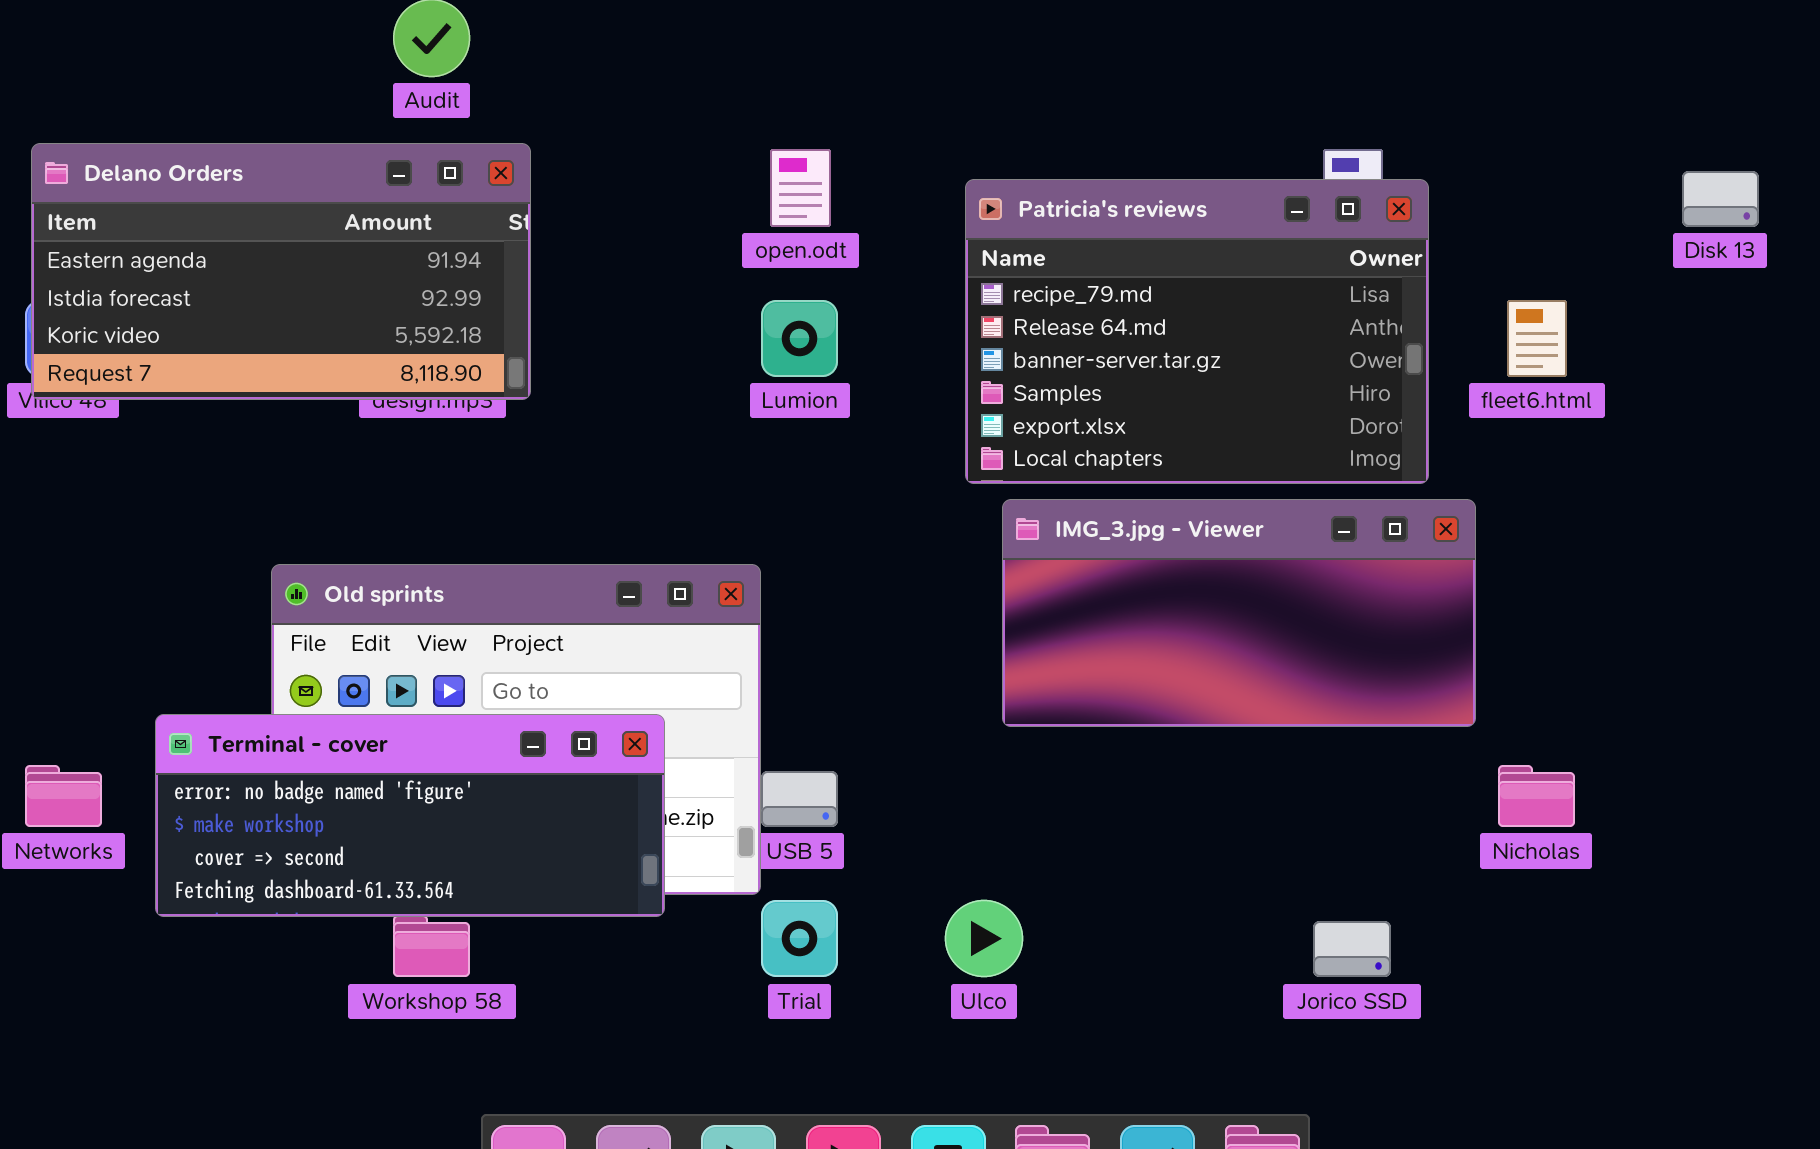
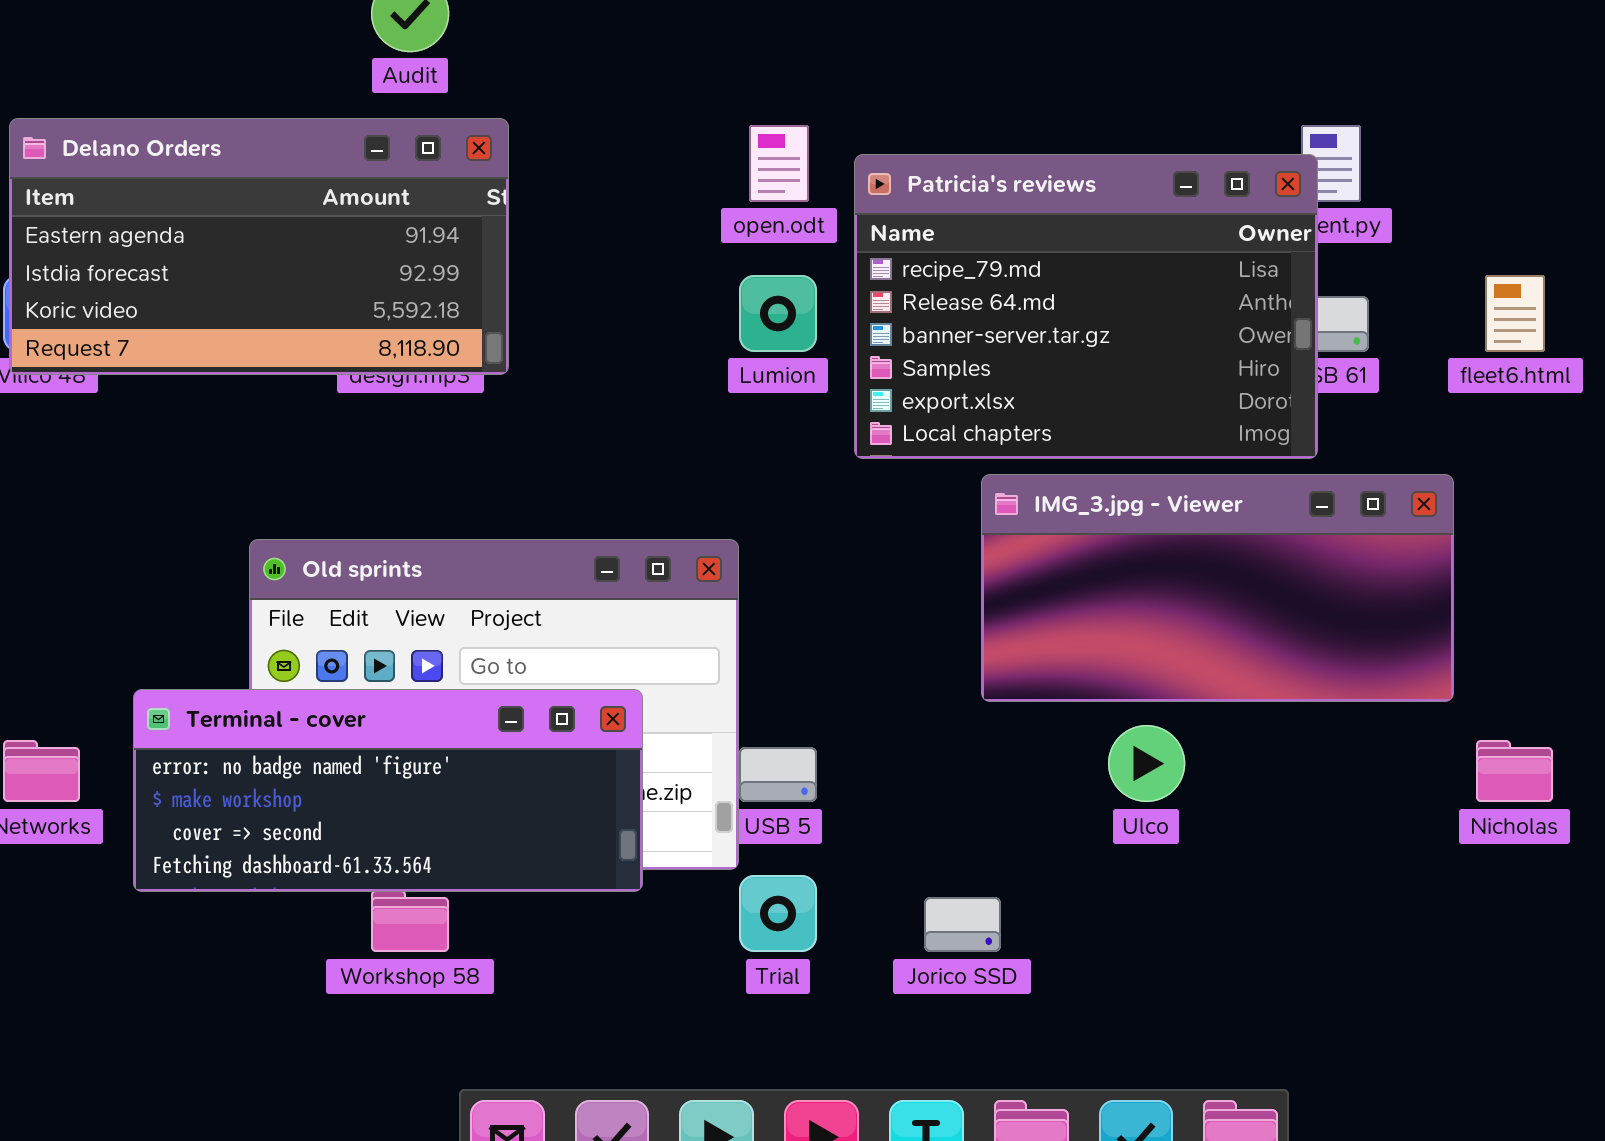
Patricia's reviews: [965,179,1429,484] -> [854,154,1318,459], moved
Ulco: [945,900,1023,977] -> [1108,725,1185,802], moved
Jorico SSD: [1313,921,1391,977] -> [924,897,1001,952], moved

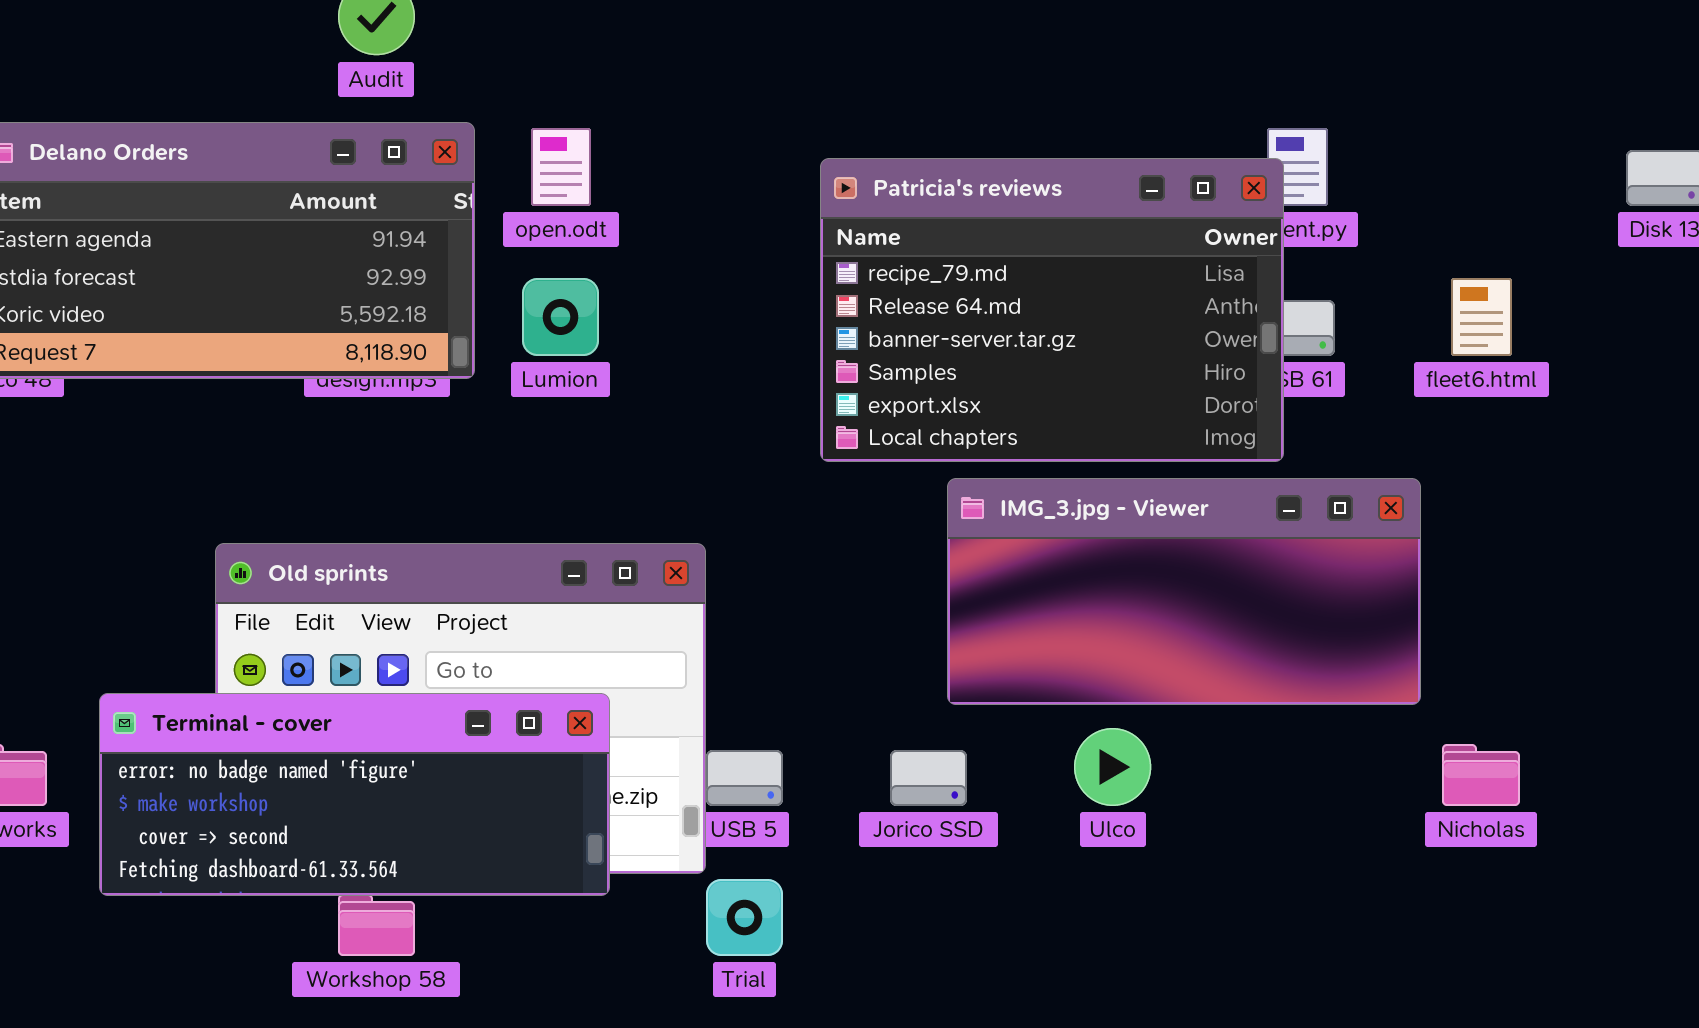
open.odt: [749,125,809,202] -> [531,128,591,206], moved
Lumion: [739,275,817,352] -> [522,278,599,356], moved
Jorico SSD: [924,897,1001,952] -> [890,750,967,806], moved

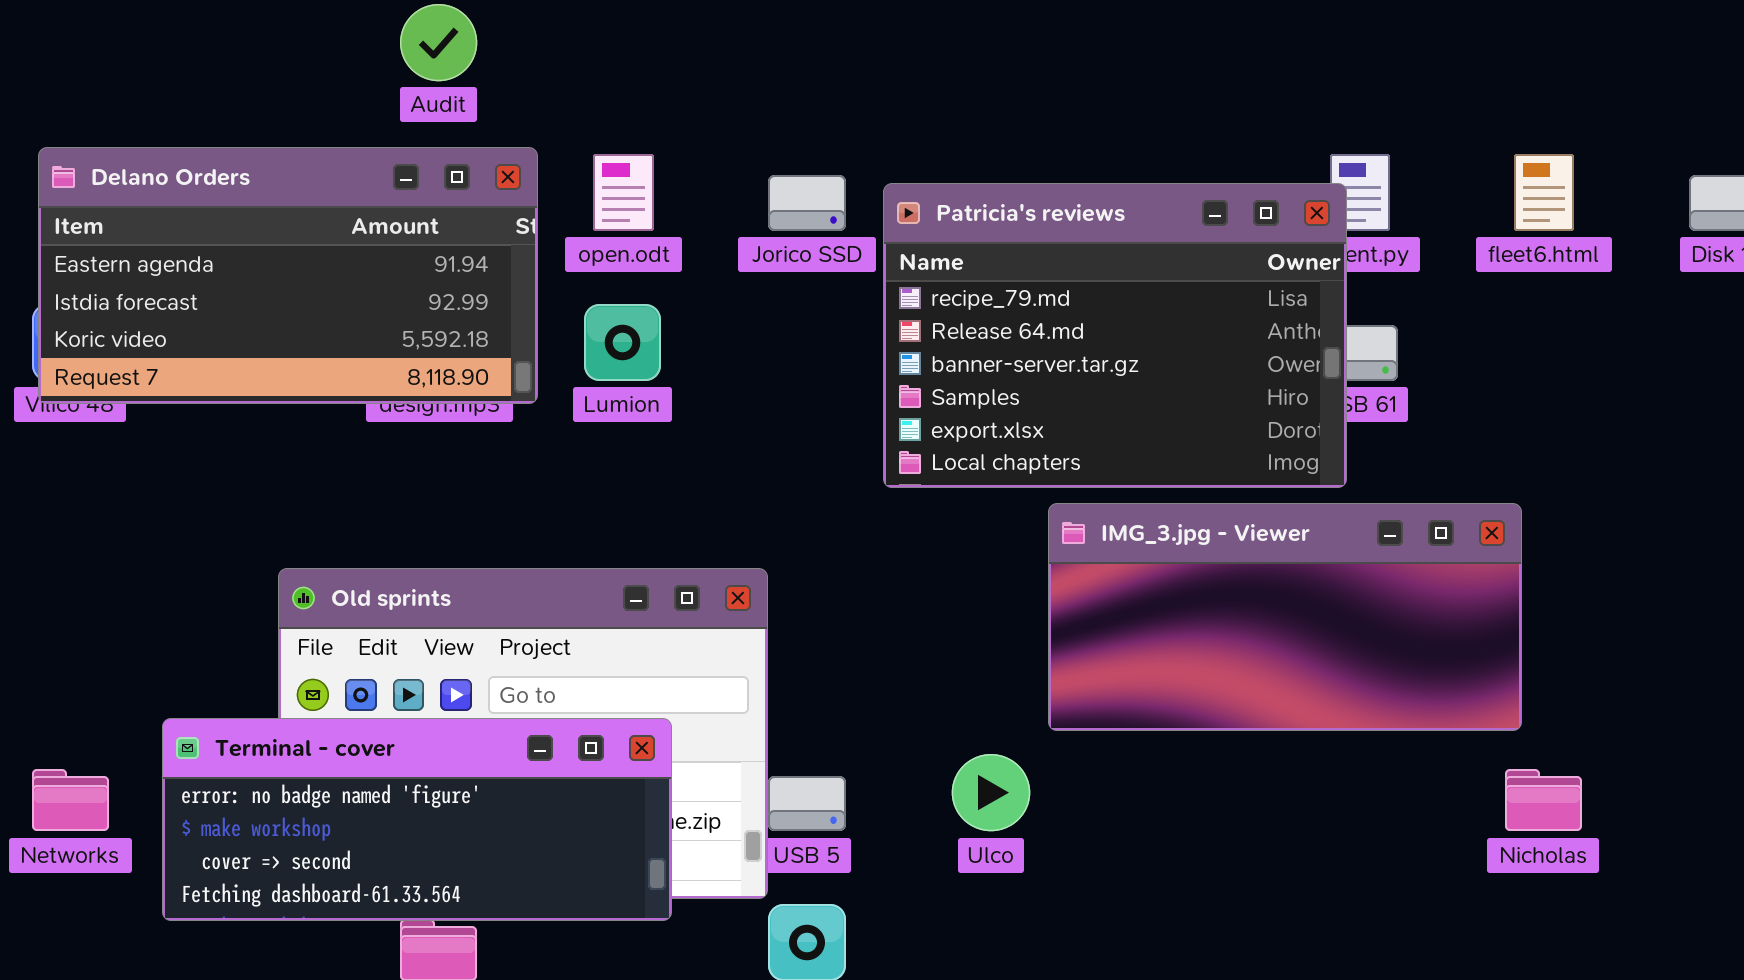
fleet6.html: [1451,278,1512,356] -> [1514,154,1574,231], moved
IMG_3.jpg - Viewer: [947,478,1421,705] -> [1048,503,1522,731], moved
Ulco: [1074,728,1151,806] -> [952,754,1030,831], moved
Jorico SSD: [890,750,967,806] -> [768,175,846,231], moved

